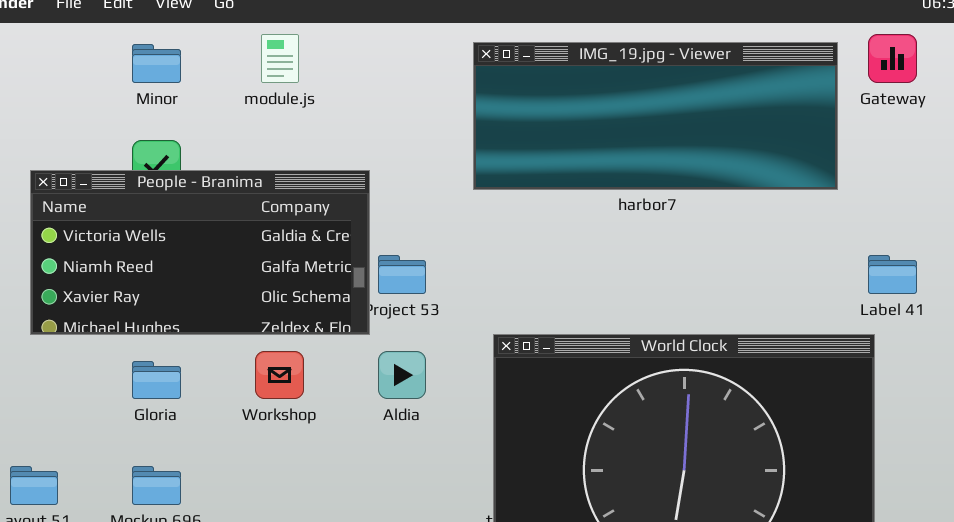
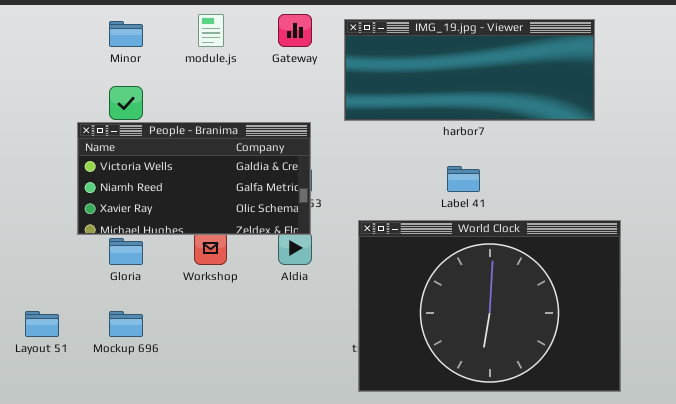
Gateway: [868,34,917,83] -> [278,14,312,47], moved
People - Branima: [30,170,370,335] -> [77,122,311,235], moved
Label 41: [868,255,917,294] -> [447,166,480,192], moved

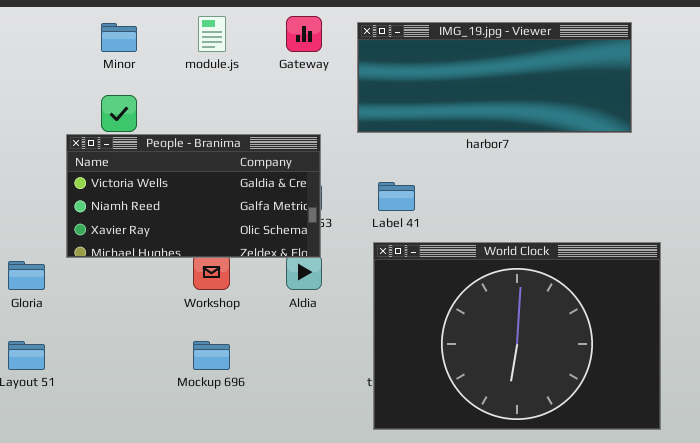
Label 41: [447,166,480,192] -> [378,182,415,211], moved
Gloria: [109,238,143,265] -> [8,261,45,290], moved
Mockup 696: [109,311,143,337] -> [193,341,230,370], moved

